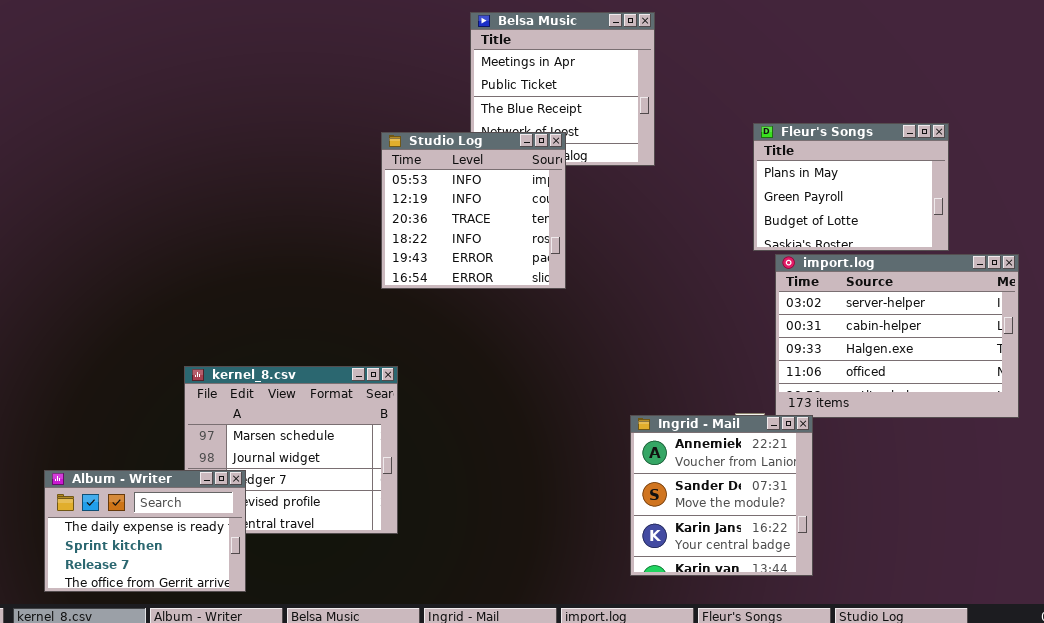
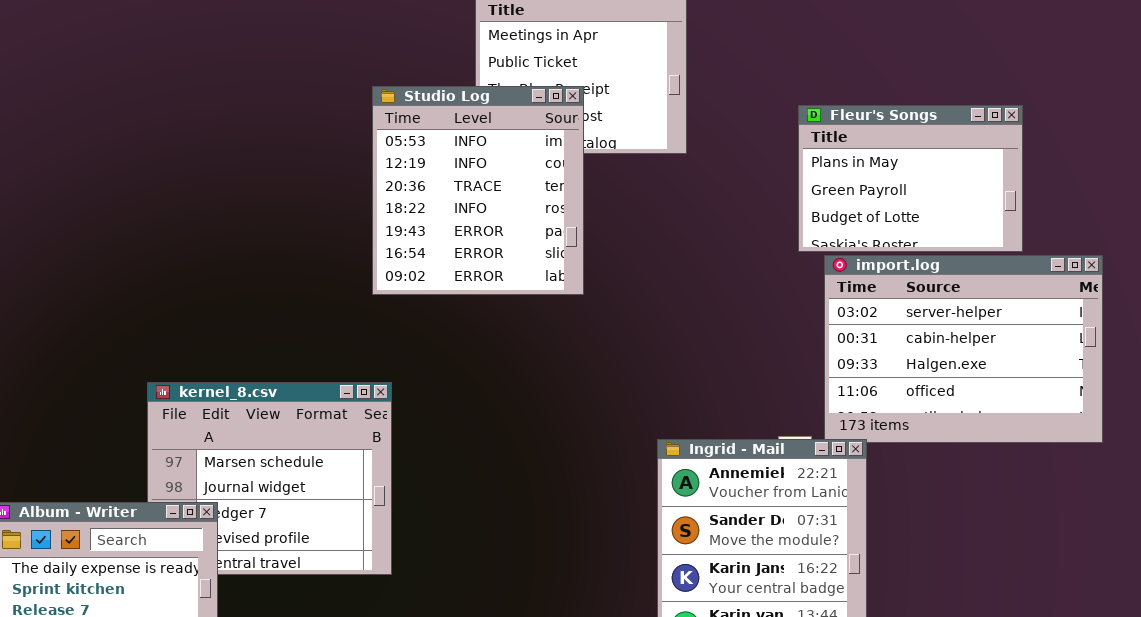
Studio Log: [381,132,566,289] -> [372,86,584,295], resized

